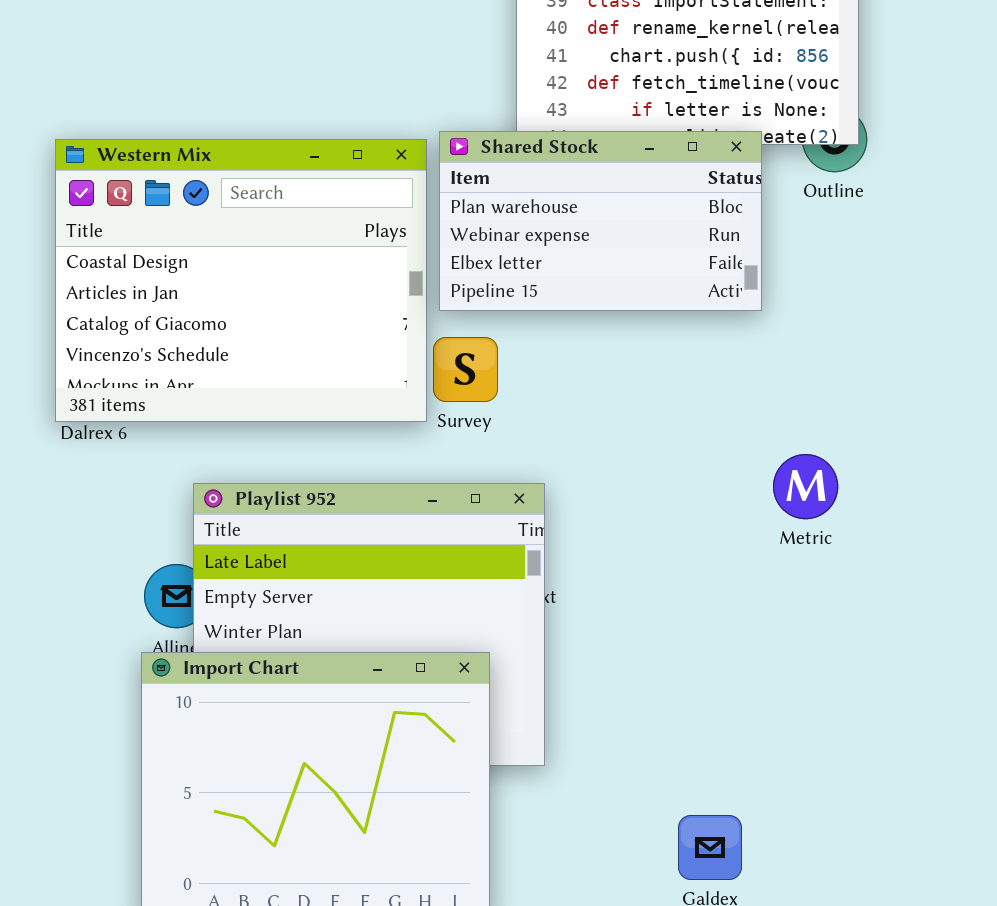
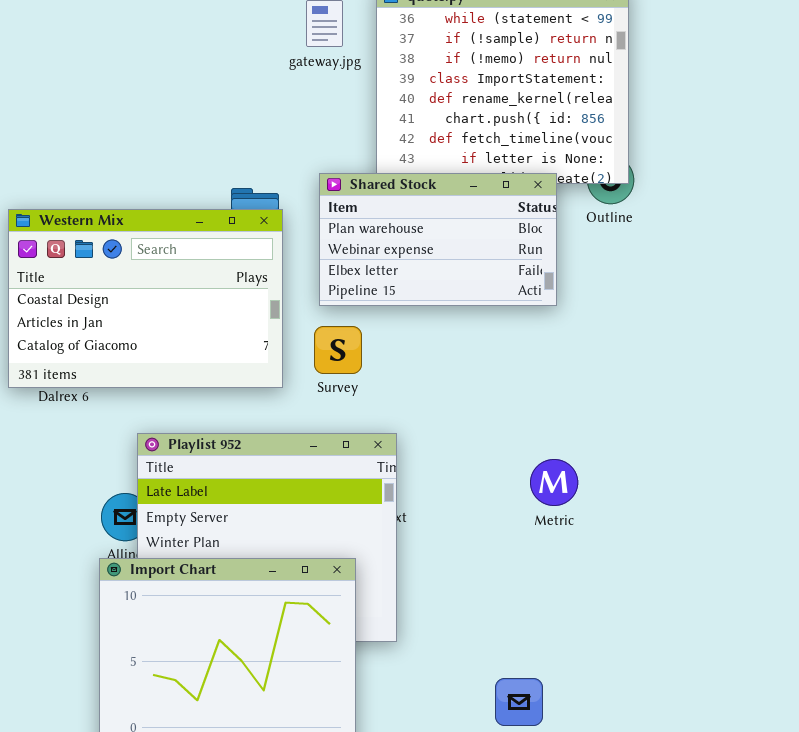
Western Mix: [55,139,427,422] -> [8,209,283,388], moved, resized
Metric: [773,454,838,519] -> [530,459,578,506], moved

